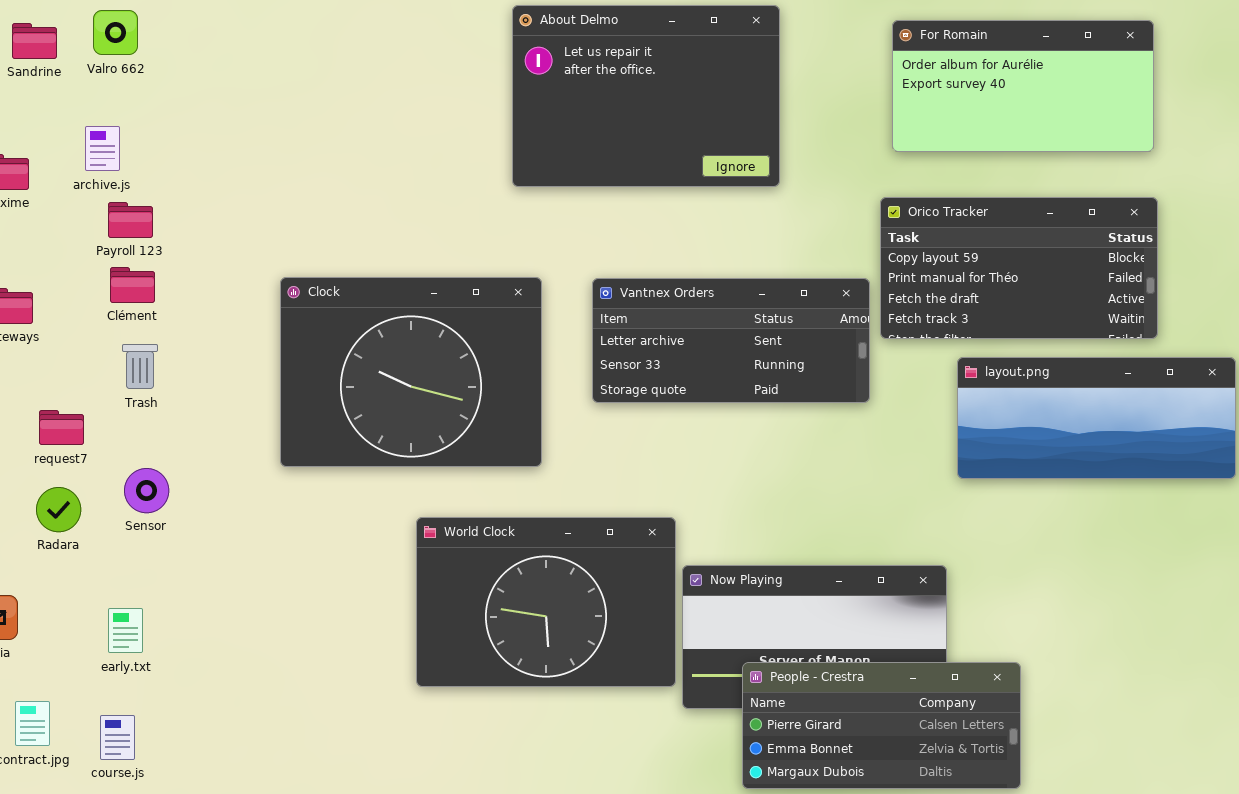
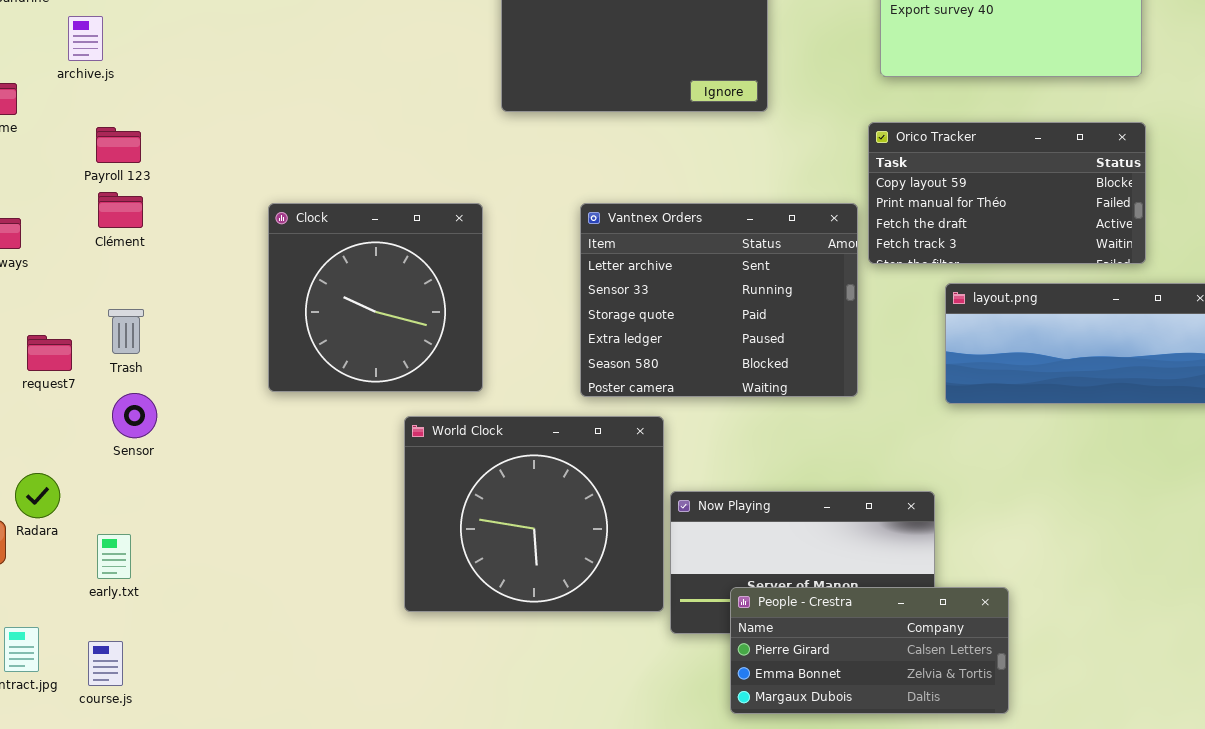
archive.js: [85,126,120,171] -> [68,16,103,61], moved
Clock: [280,277,542,467] -> [268,203,483,392], resized
Vantnex Orders: [592,278,870,403] -> [580,203,858,397], resized
Trash: [122,344,158,389] -> [108,309,144,354], moved
Radara: [36,487,81,532] -> [15,473,60,518], moved
World Clock: [416,517,676,687] -> [404,416,664,612], resized

